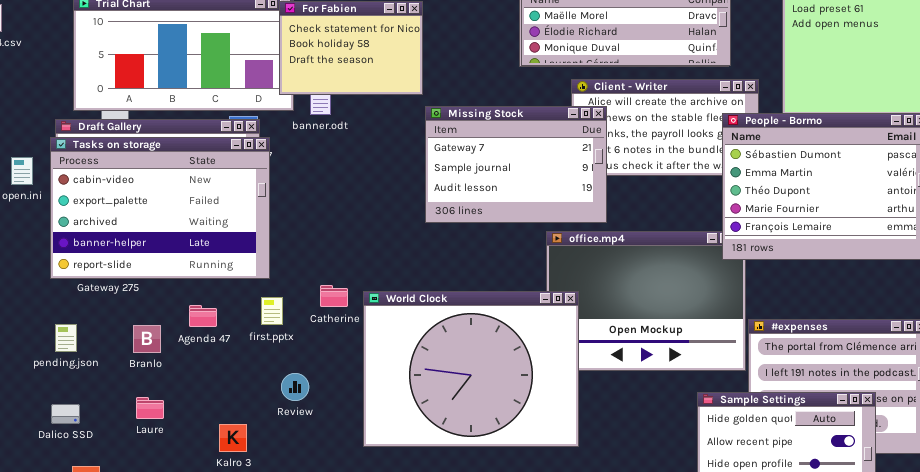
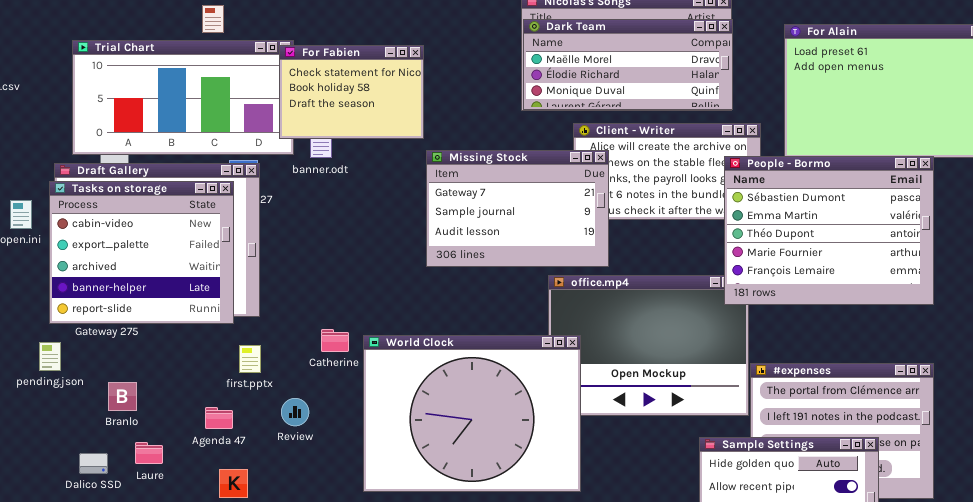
Tasks on storage: [50,137,270,279] -> [49,181,234,324], resized
first.pptx: [261,297,283,325] -> [239,345,261,373], moved
Agenda 47: [189,305,217,327] -> [205,407,233,429], moved
pending.json: [55,324,77,352] -> [39,342,61,371], moved
Branlo: [133,325,161,353] -> [108,382,137,411], moved
Review: [281,373,309,401] -> [281,398,309,426], moved
Dalico SSD: [51,404,80,424] -> [79,453,108,474], moved

